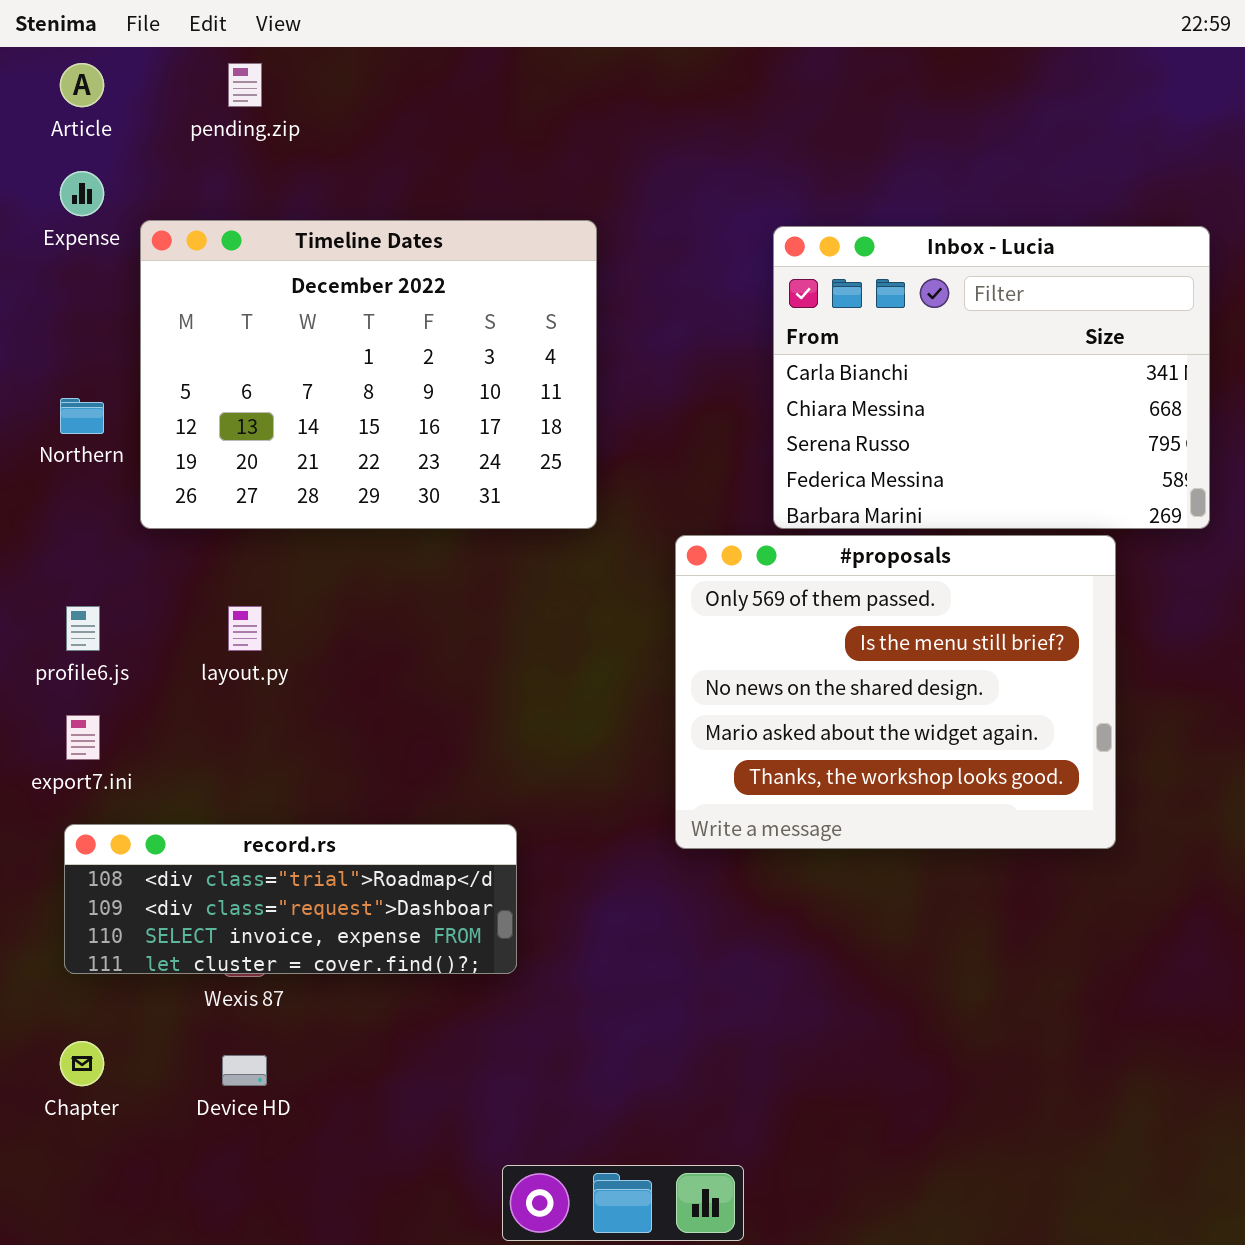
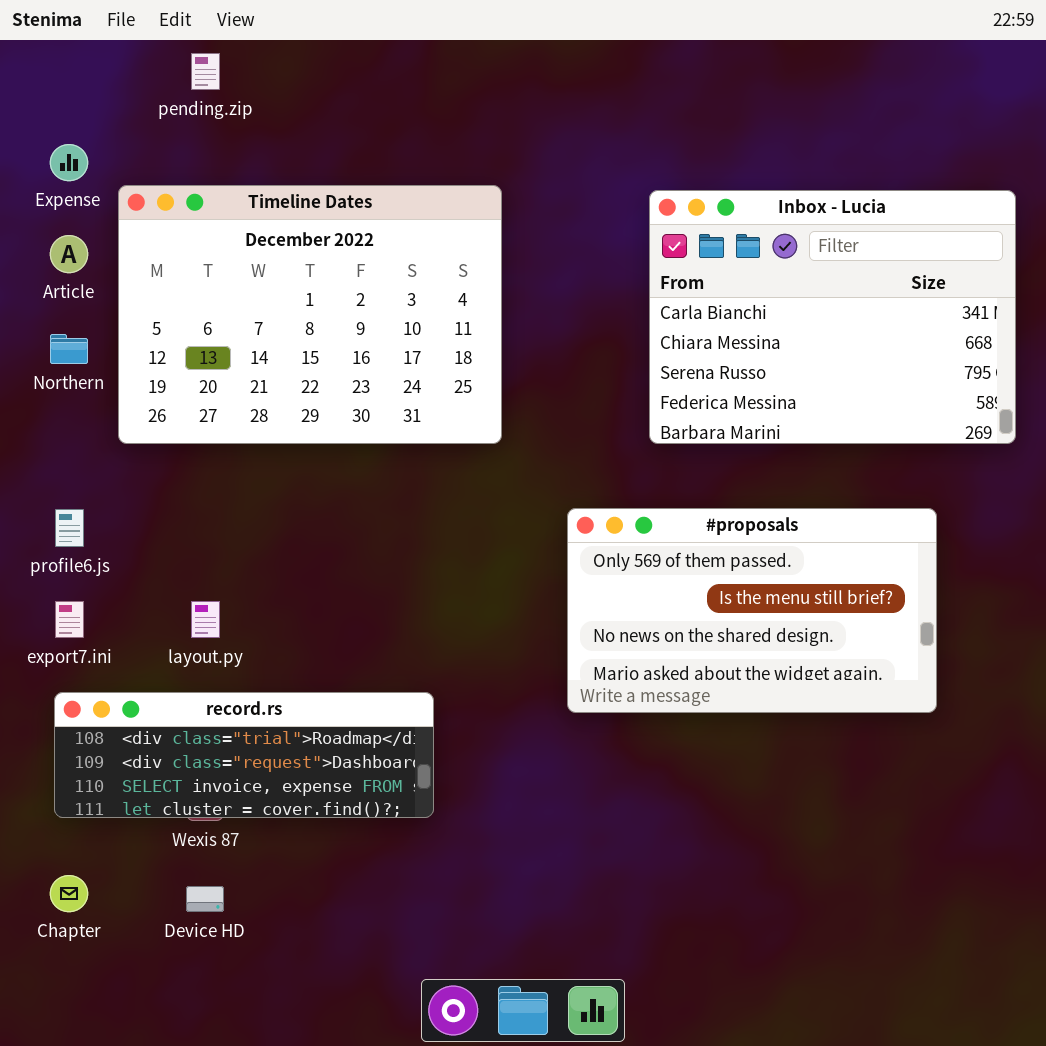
Article: [60,63,104,107] -> [50,235,88,273], moved
#proposals: [675,535,1116,849] -> [567,508,937,713], resized
layout.py: [228,606,262,651] -> [191,601,220,638], moved

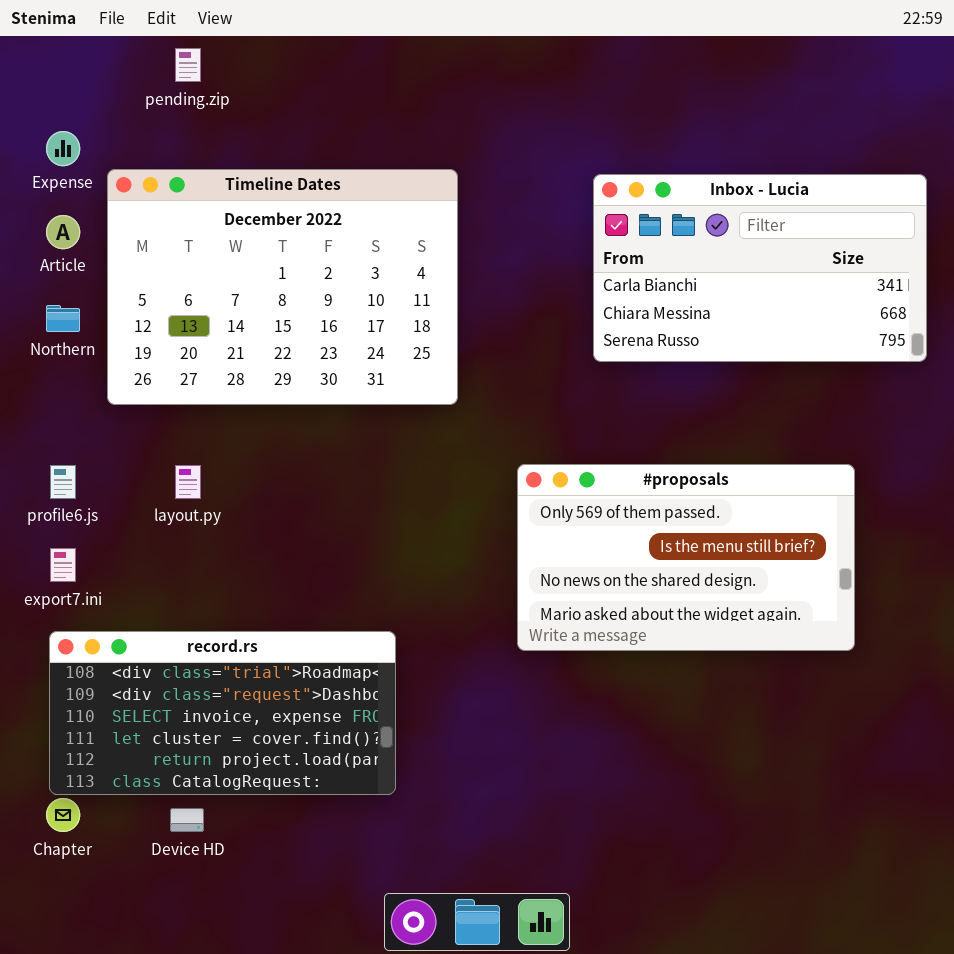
Inbox - Lucia: [649,190,1016,444] -> [593,174,927,362], resized
layout.py: [191,601,220,638] -> [175,465,201,499], moved
record.rs: [54,692,434,818] -> [49,631,396,795], resized

